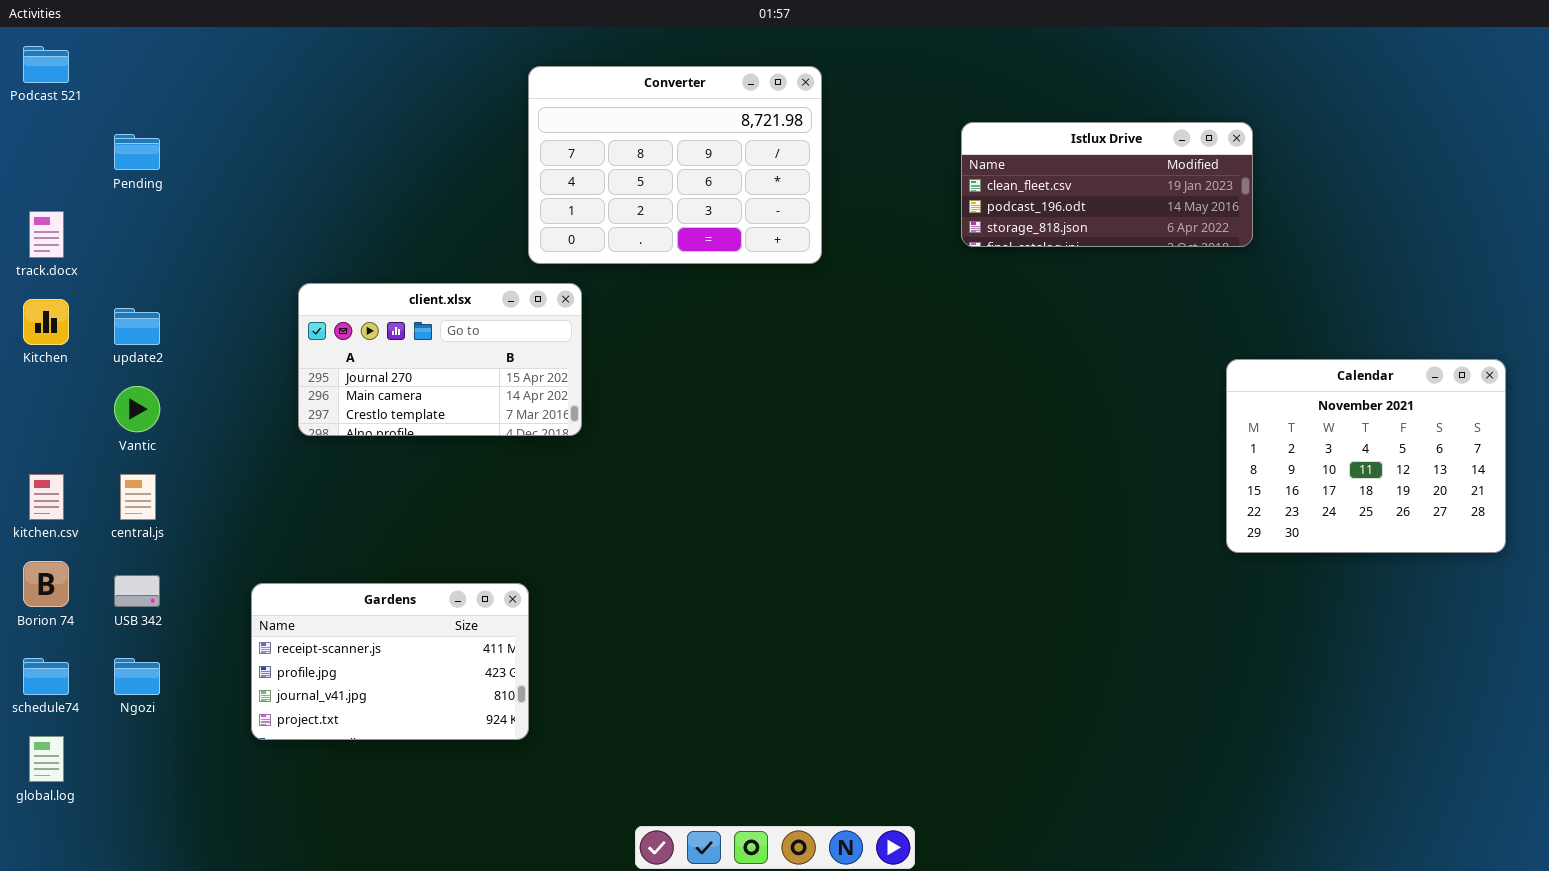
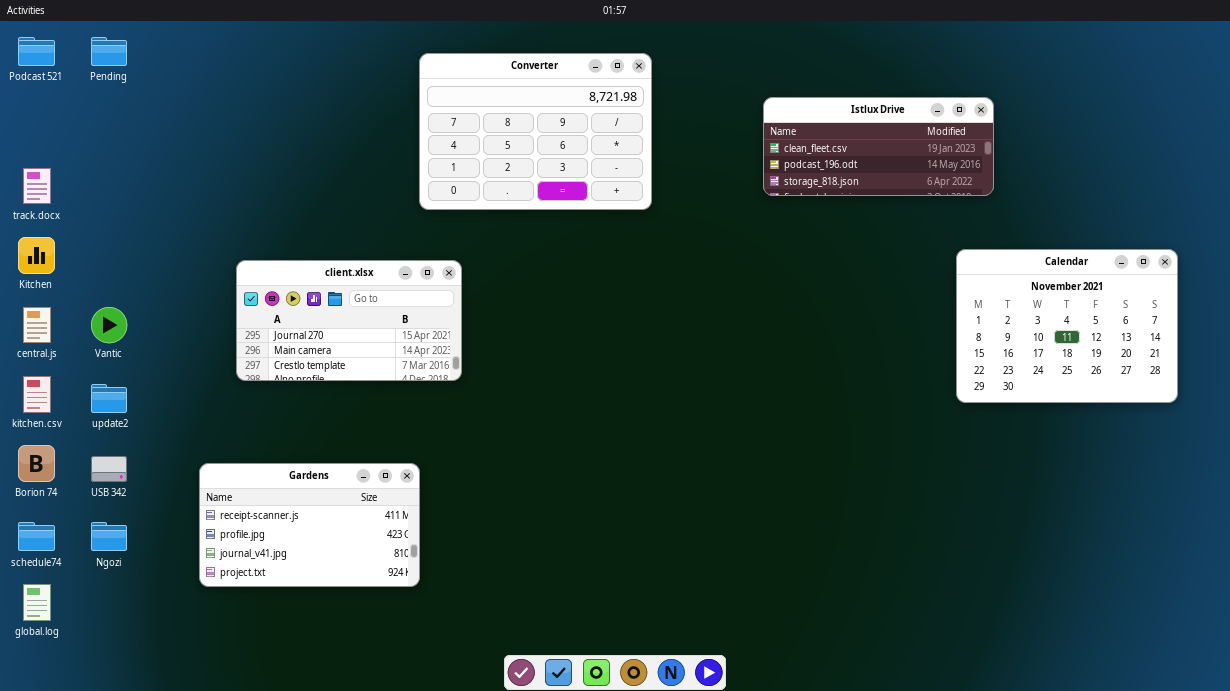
Pending: [114,134,160,170] -> [91,37,127,66], moved
client.xlsx: [298,283,582,436] -> [236,260,462,381], moved
update2: [114,308,160,345] -> [91,384,127,413], moved
Calendar: [1226,359,1506,553] -> [956,249,1178,403], moved
central.js: [120,474,156,520] -> [23,307,51,343], moved

